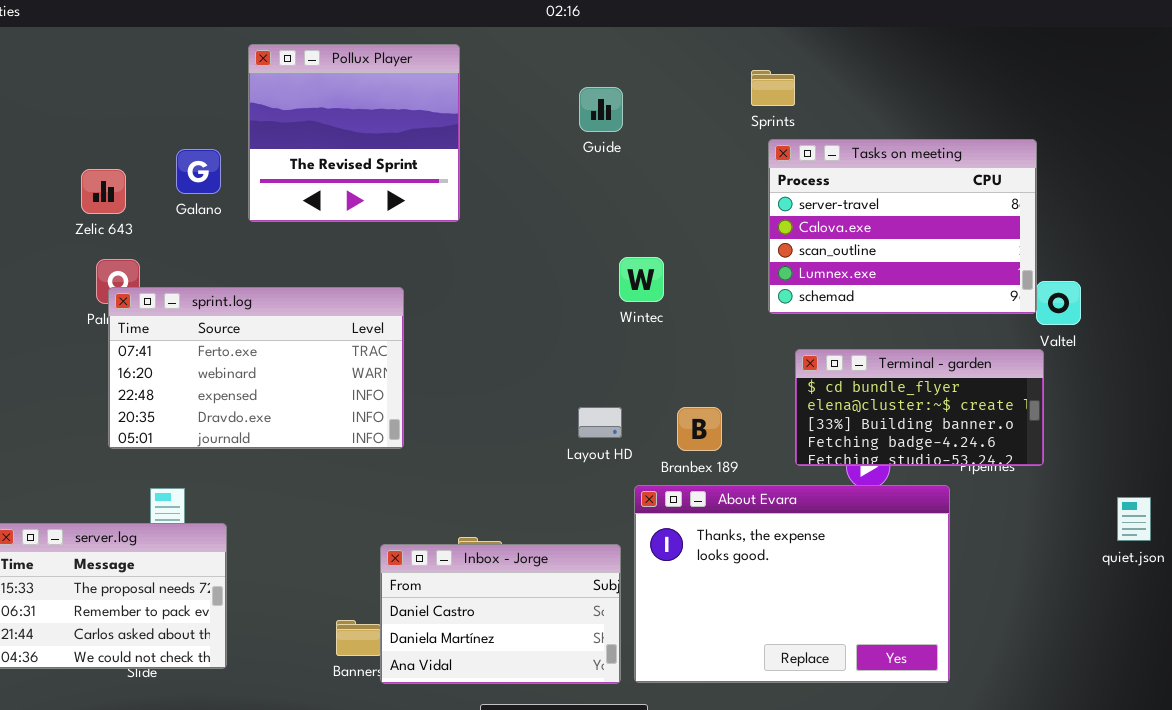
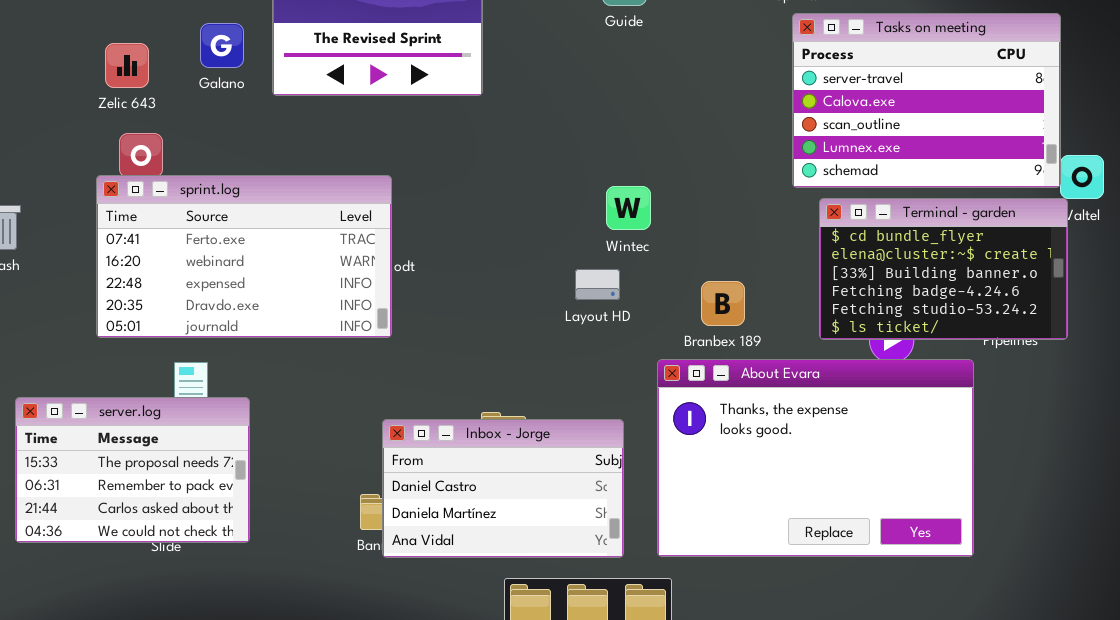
Wintec: [619,257,664,302] -> [606,186,651,230], moved
sprint.log: [108,287,404,449] -> [96,175,392,338], moved
Terminal - garden: [795,349,1044,466] -> [819,198,1068,340], resized
Layout HD: [578,407,622,438] -> [575,269,620,300], moved
Inbox - Jorge: [380,544,621,684] -> [382,419,624,558], moved

